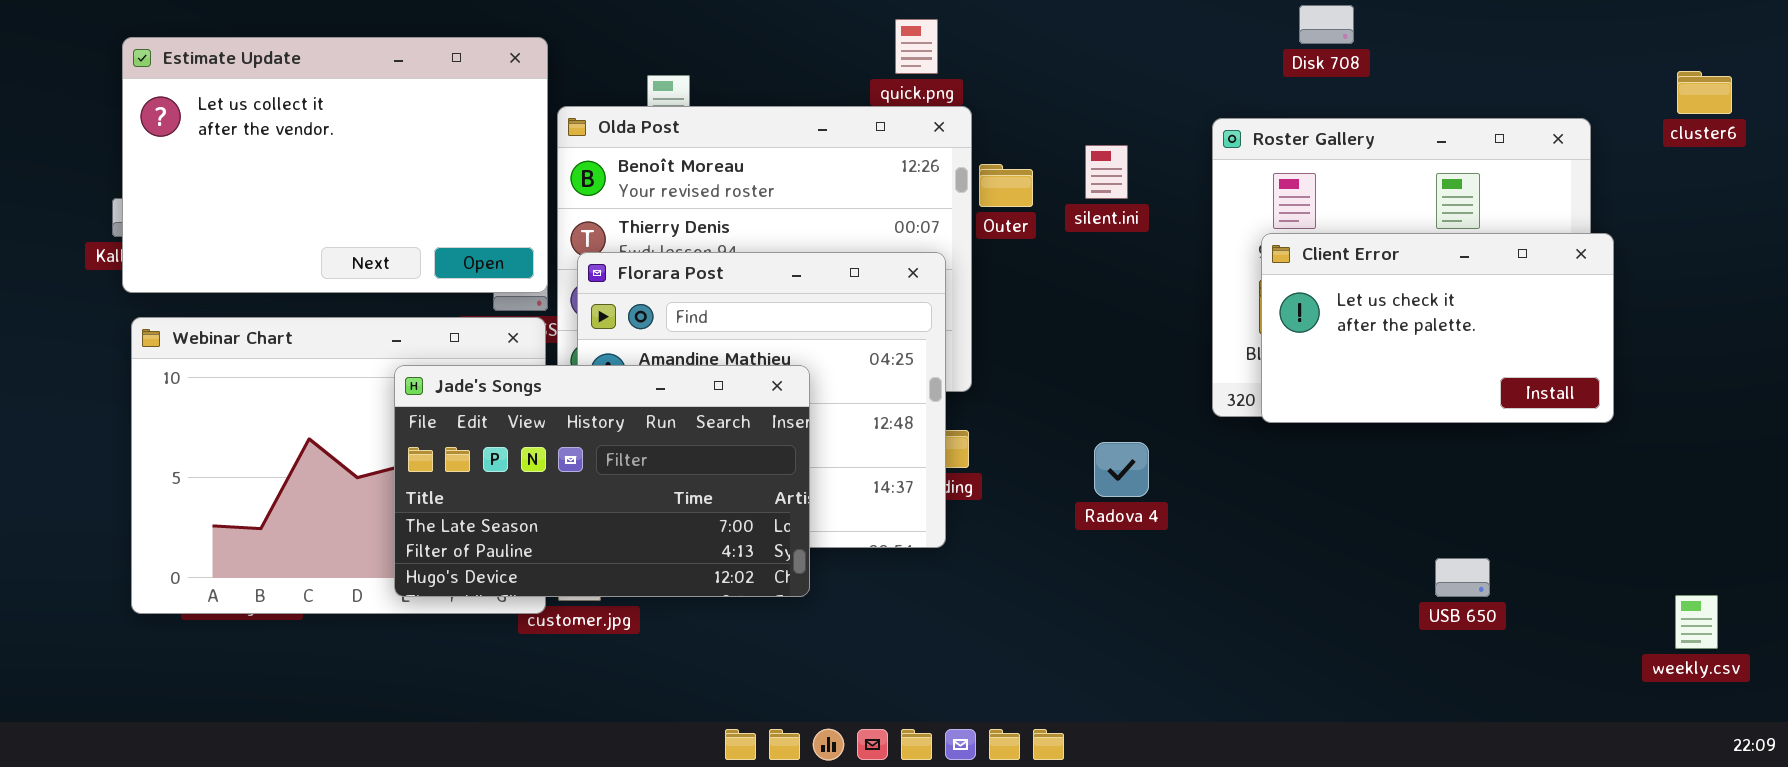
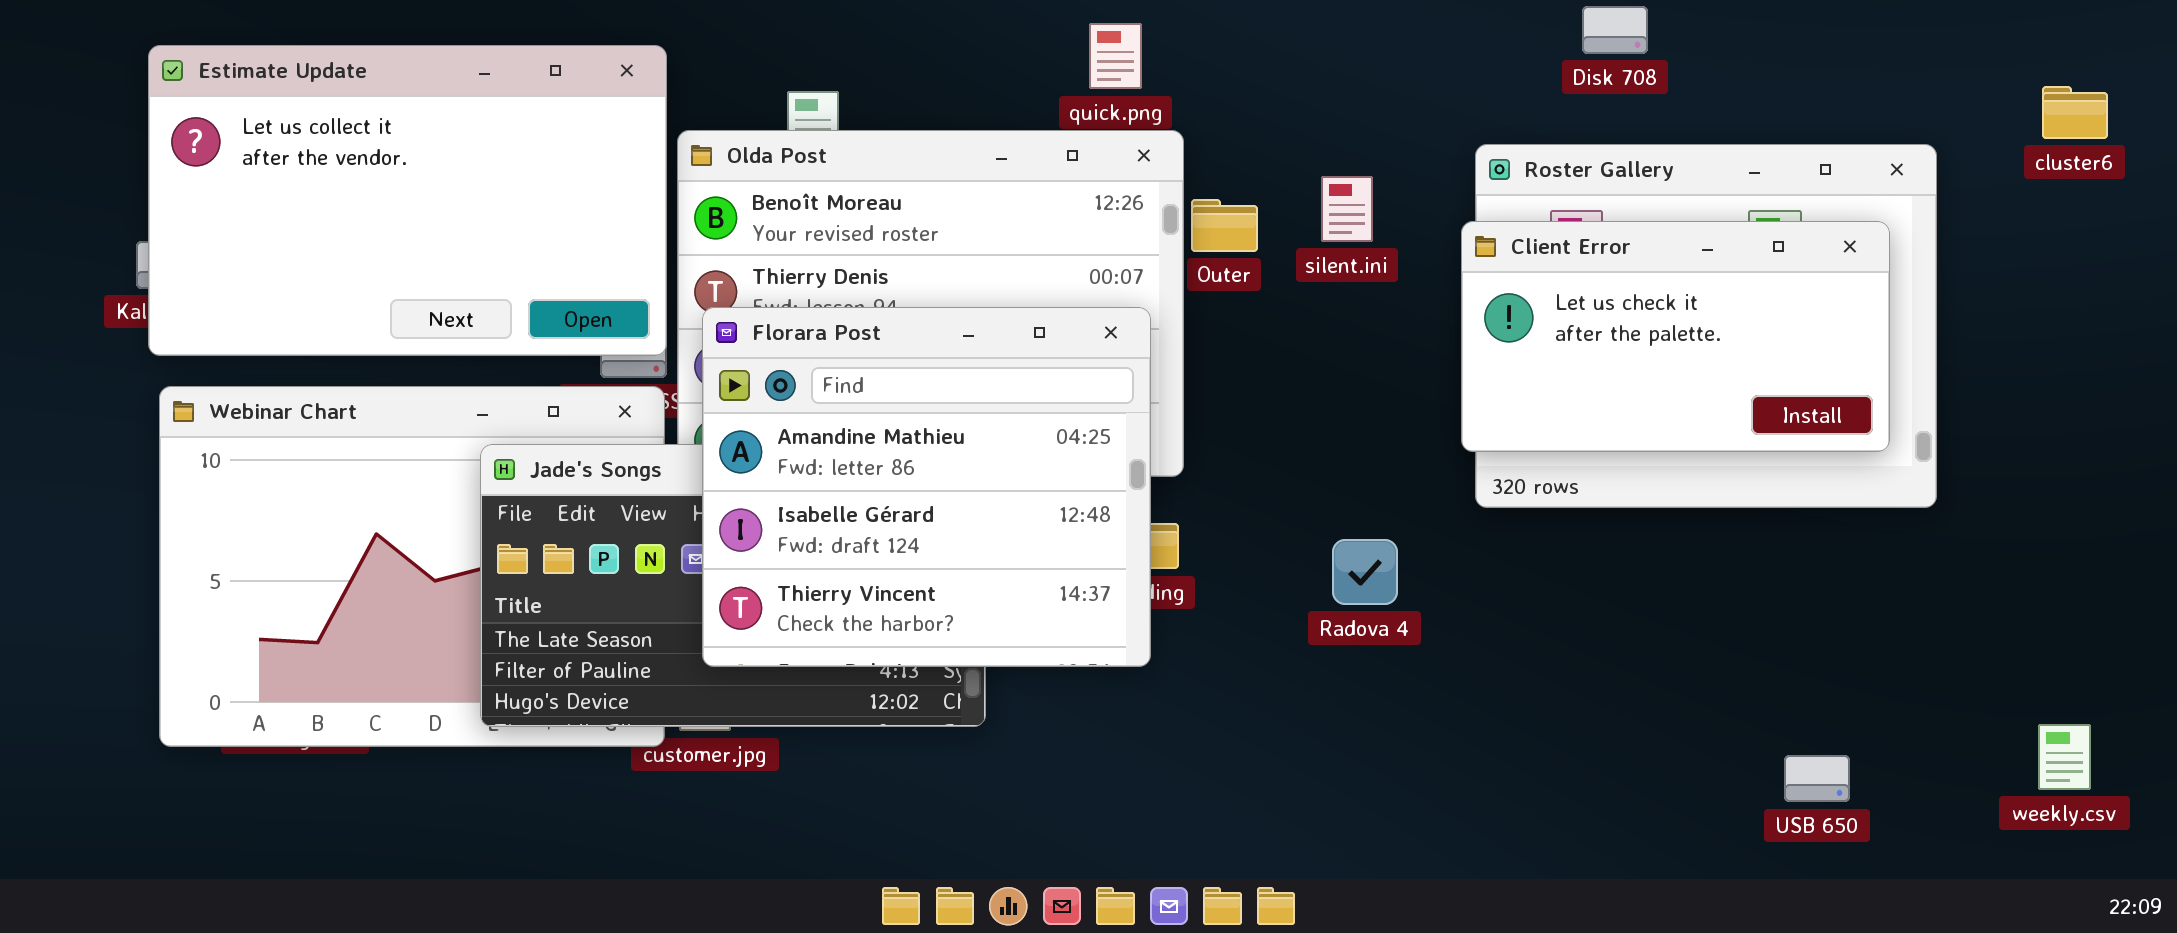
Client Error: [1261,233,1614,423] -> [1461,221,1890,452], moved
Florara Post: [577,252,946,548] -> [702,307,1151,667], raised
USB 650: [1435,558,1490,597] -> [1784,755,1850,802], moved

